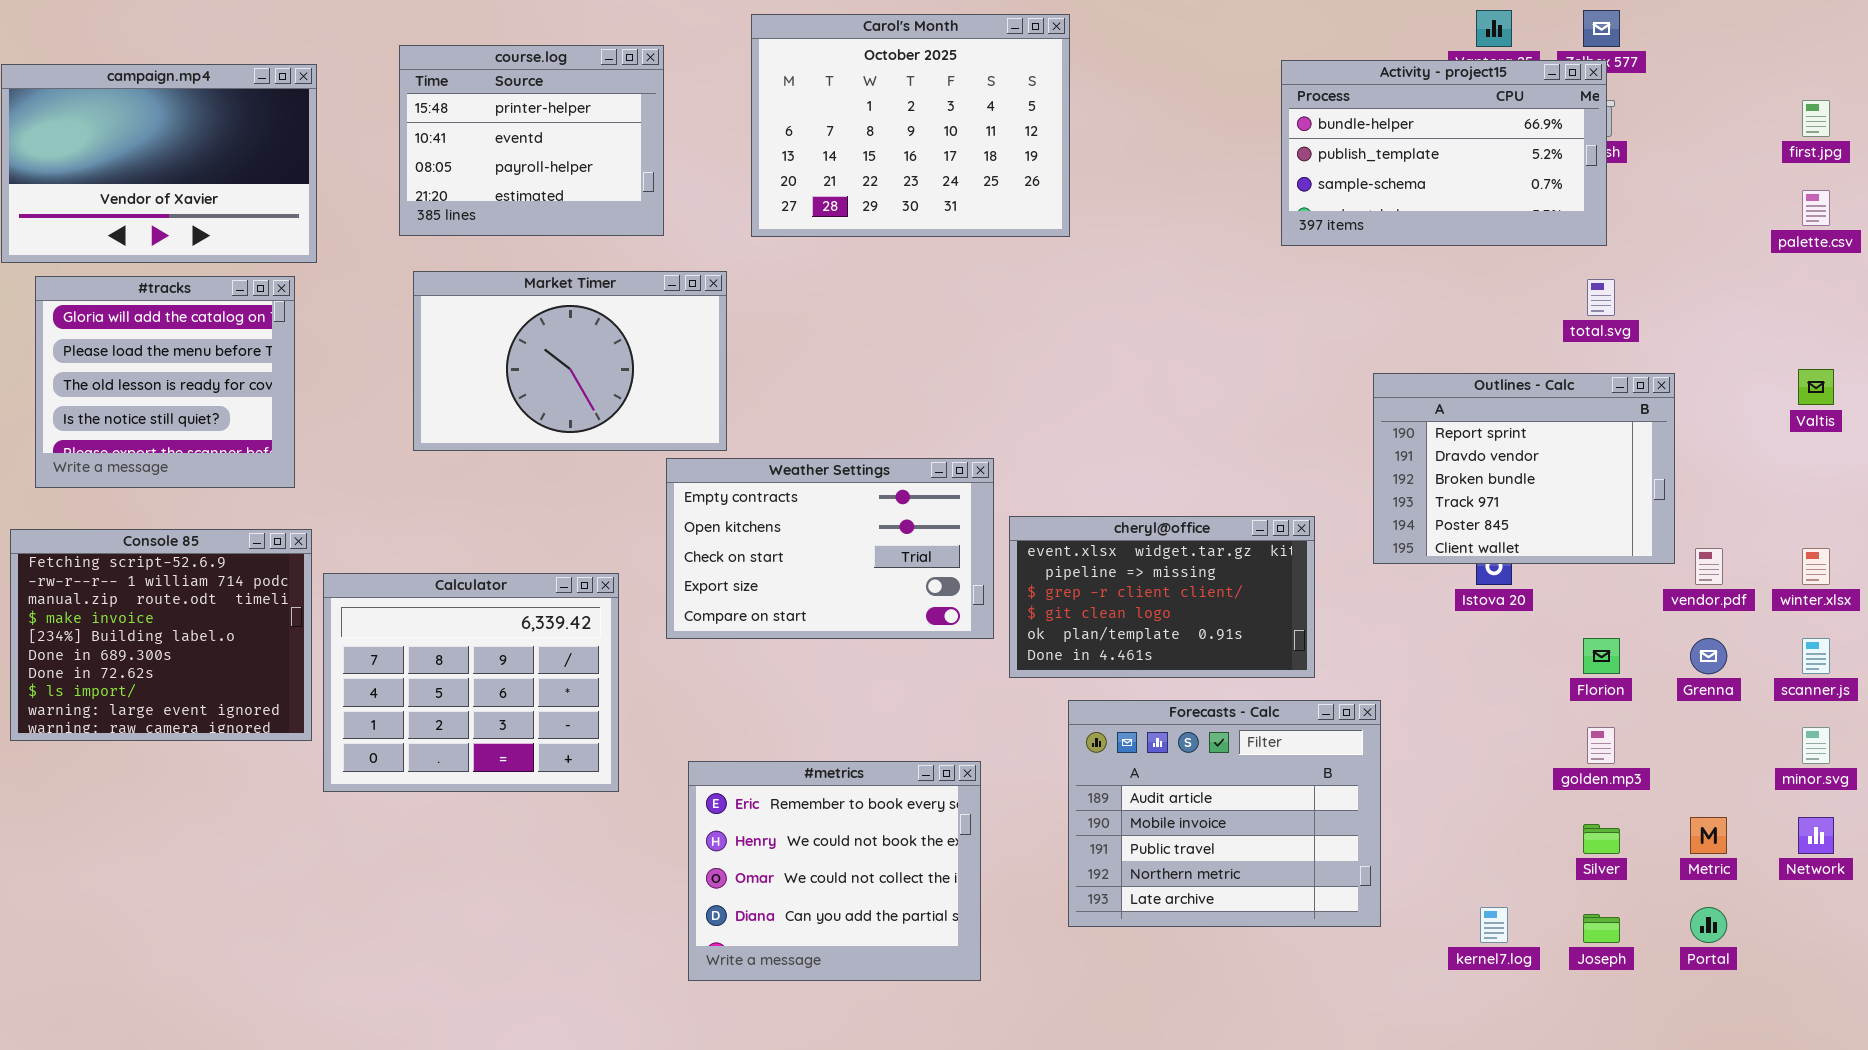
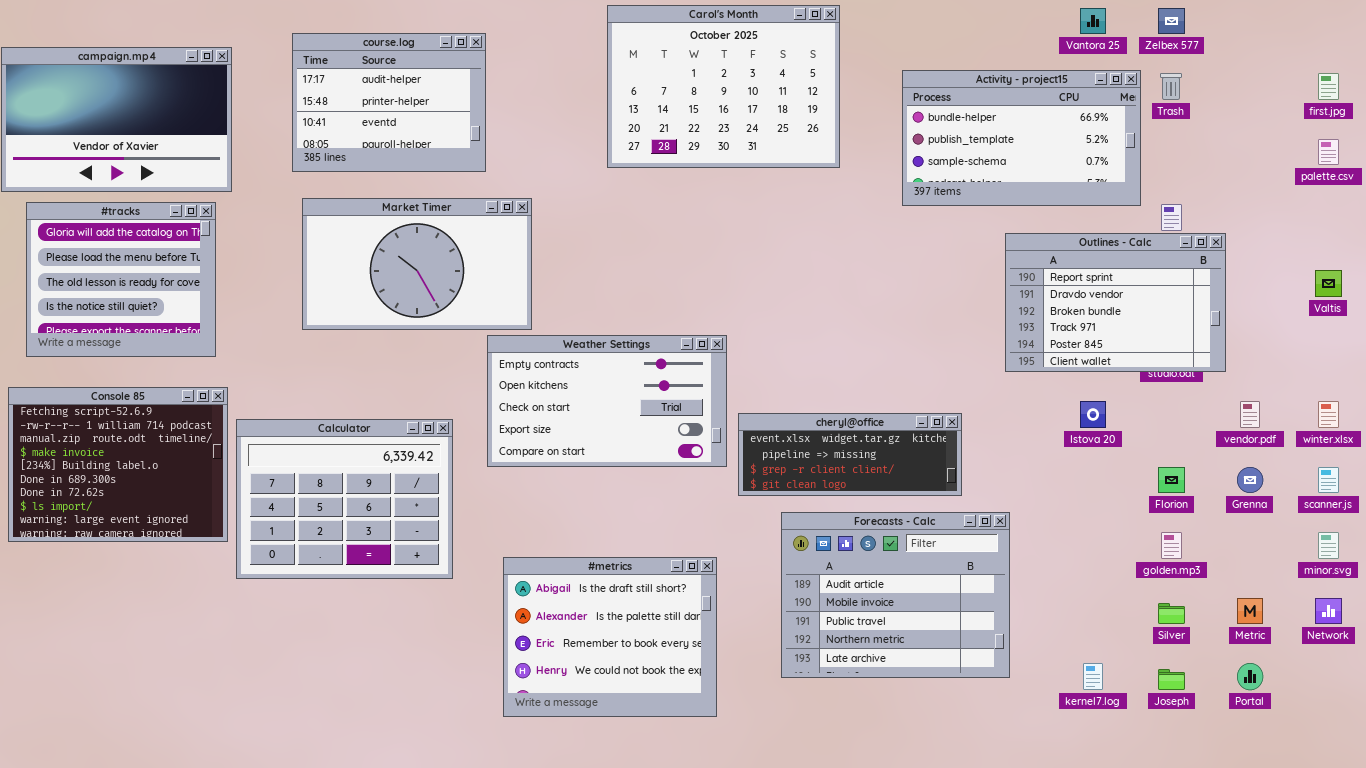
Carol's Month: [751,14,1070,237] -> [607,5,840,168], moved
course.log: [399,45,664,236] -> [292,33,486,172], scrolled up 1 row
Activity - project15: [1281,60,1607,246] -> [902,70,1141,206], moved
Outlines - Calc: [1373,373,1675,564] -> [1005,233,1226,372], moved
cheryl@office: [1009,516,1315,678] -> [738,413,962,496], resized
#metrics: [688,761,981,981] -> [503,557,717,717], scrolled up 2 rows

